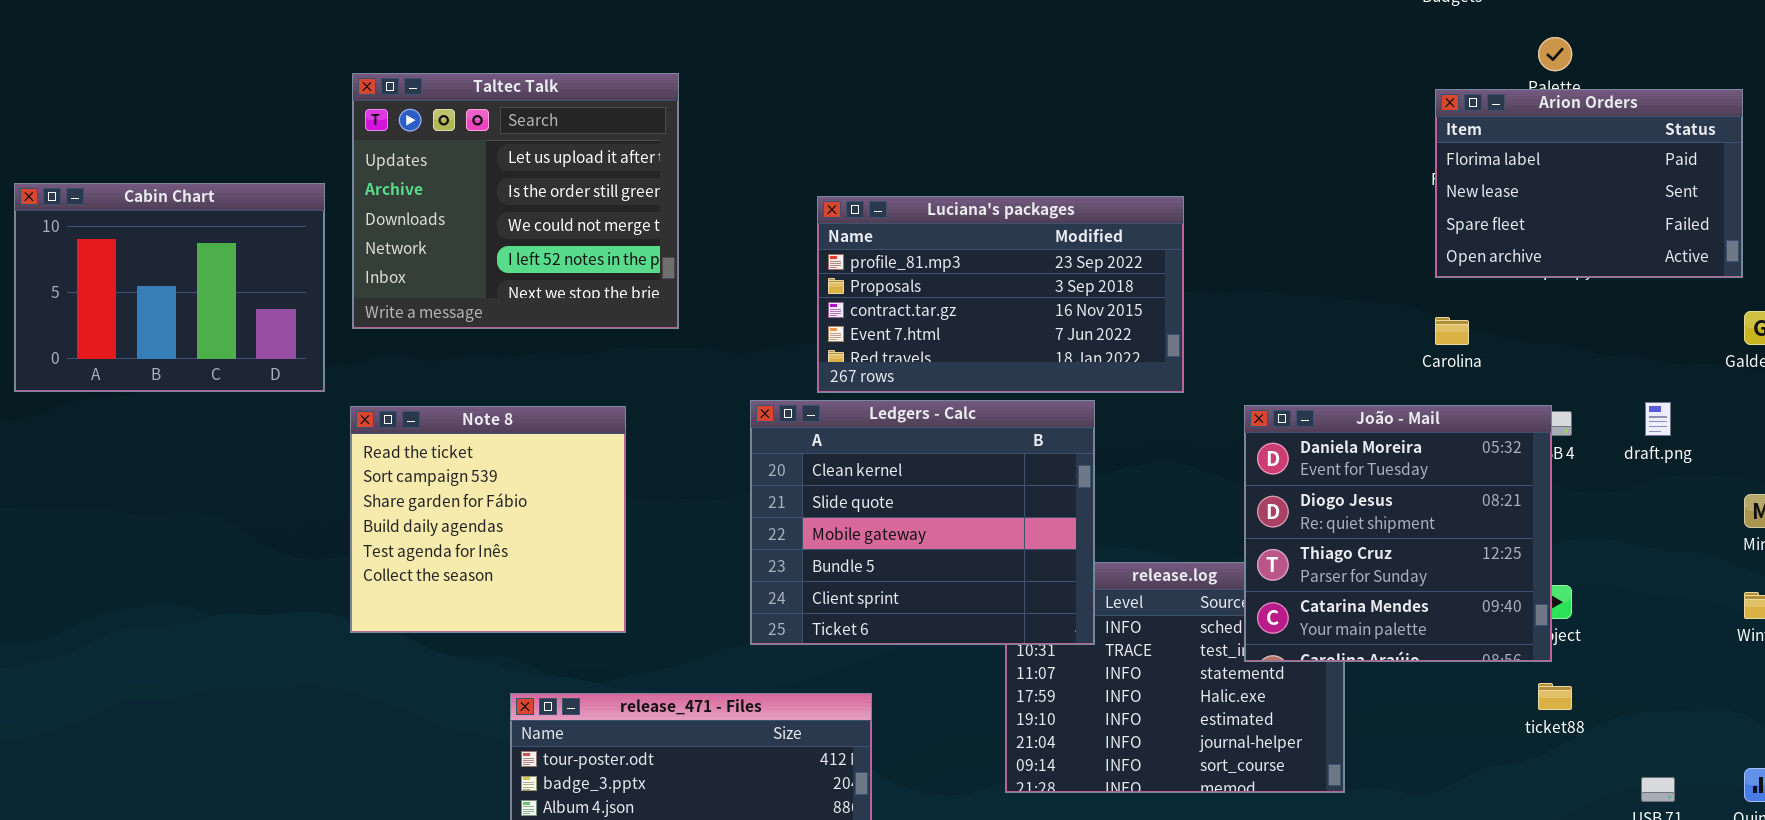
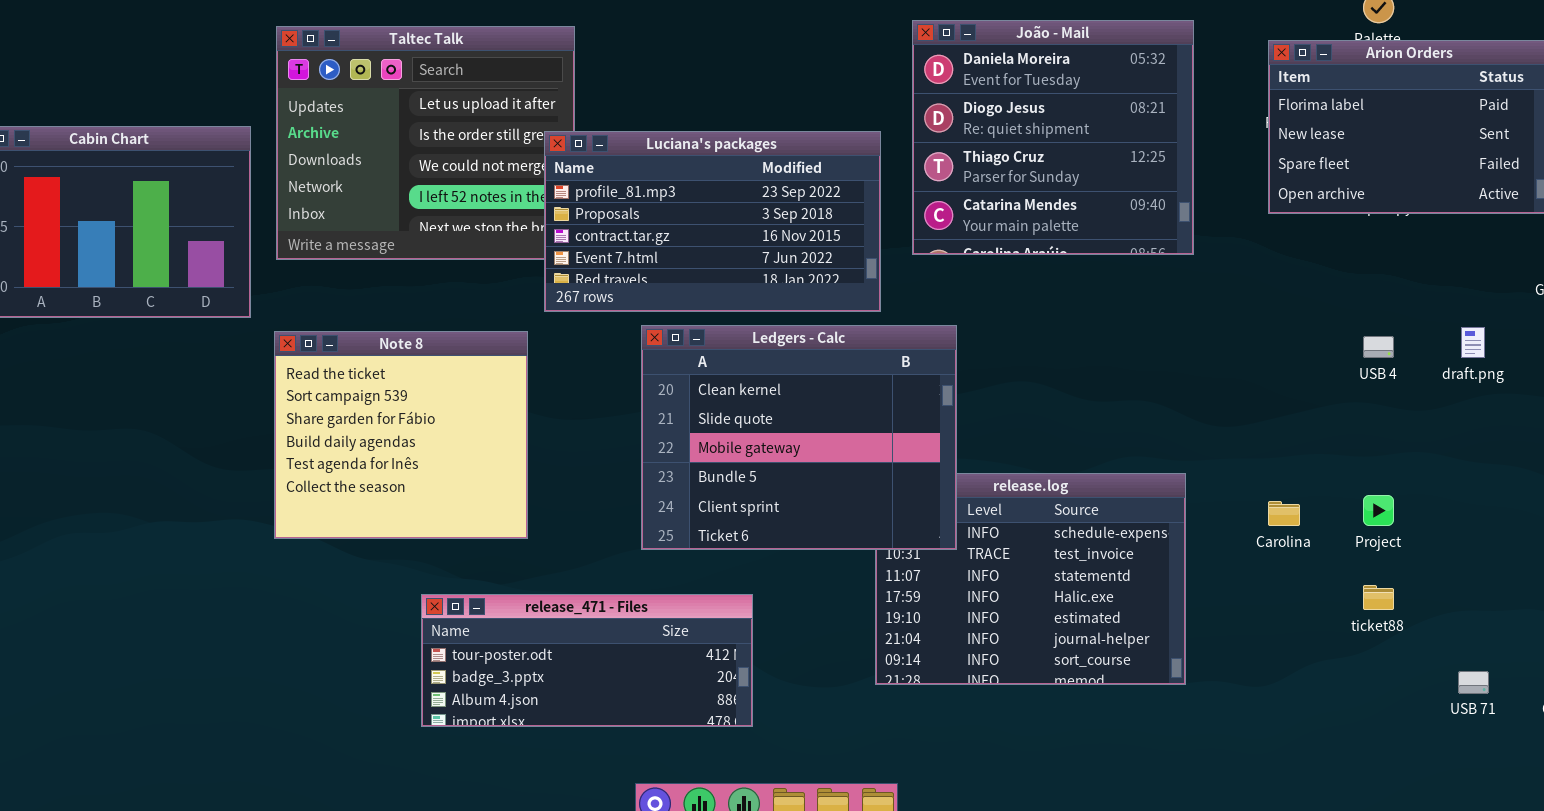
Luciana's packages: [817,196,1184,393] -> [544,131,881,312], moved
Carolina: [1435,317,1469,345] -> [1268,501,1300,526], moved
João - Mail: [1244,405,1552,662] -> [912,20,1194,255], moved

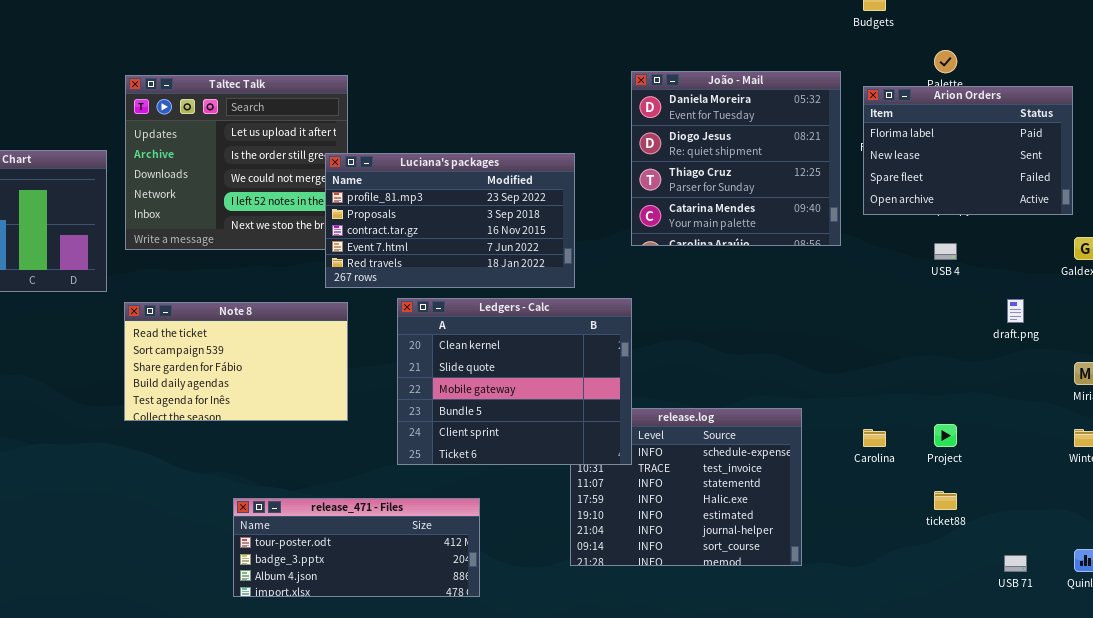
João - Mail: [912,20,1194,255] -> [631,71,841,246], moved
Note 8: [274,331,528,539] -> [124,302,348,421], resized
USB 4: [1363,336,1394,358] -> [934,243,957,260], moved

